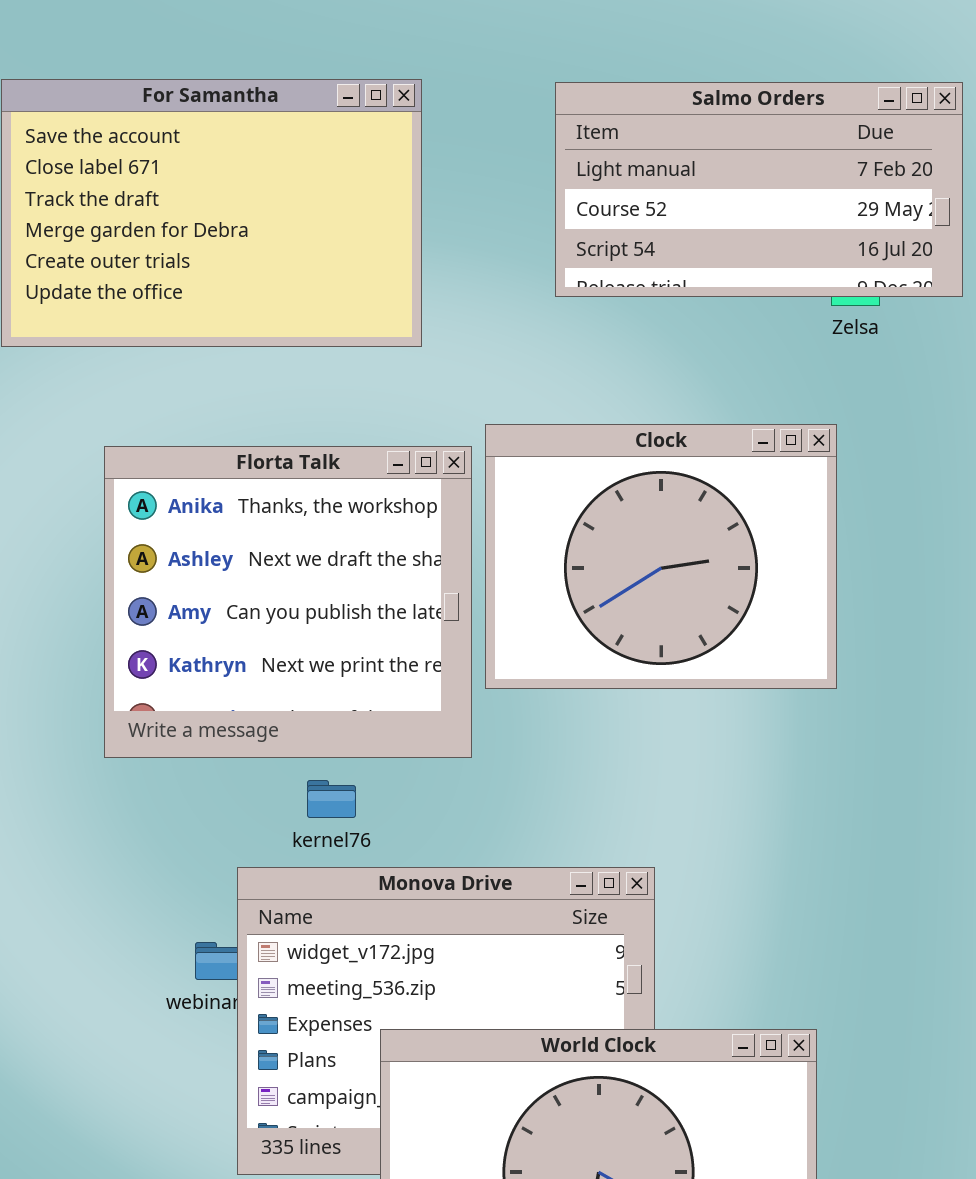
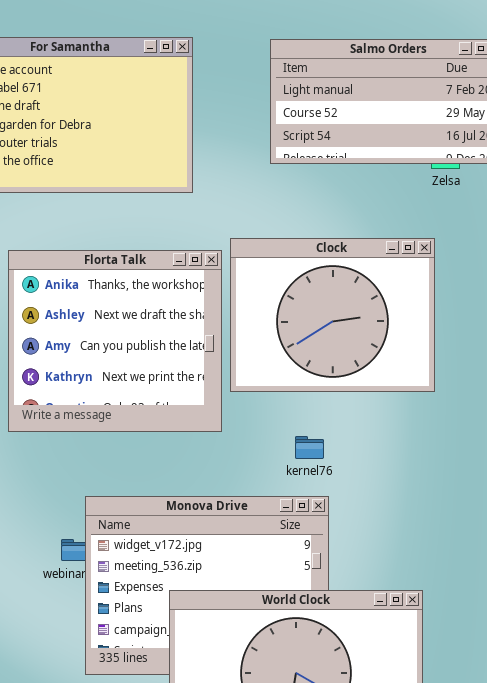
kernel76: [307,780,356,818] -> [295,436,324,459], moved

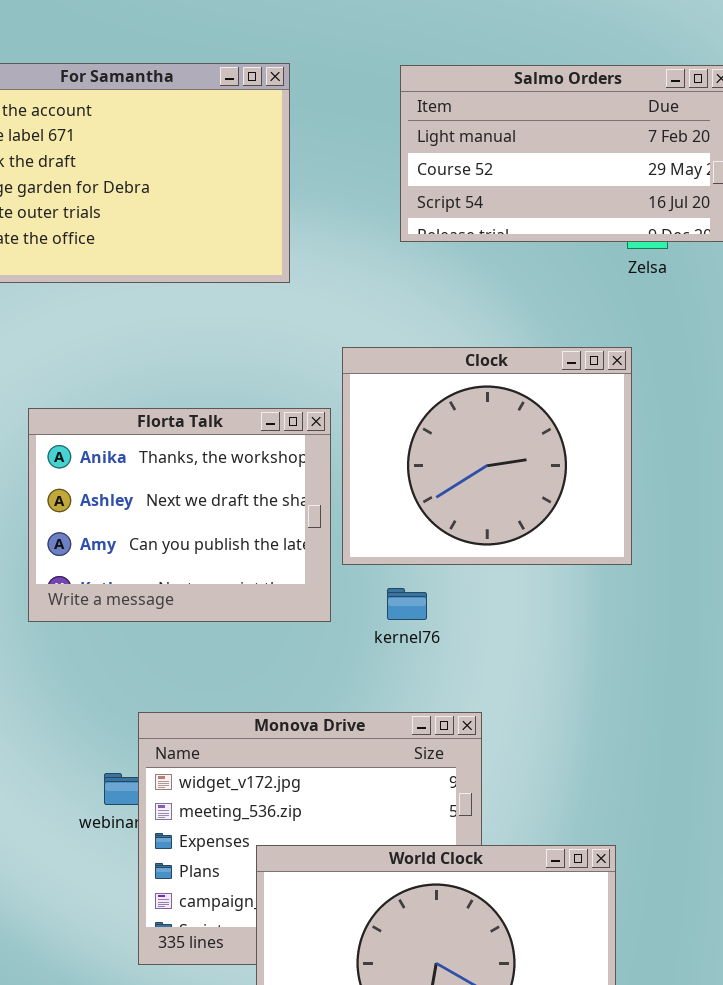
Florta Talk: [8,250,222,432] -> [28,408,331,622], resized
kernel76: [295,436,324,459] -> [387,588,427,620], moved

